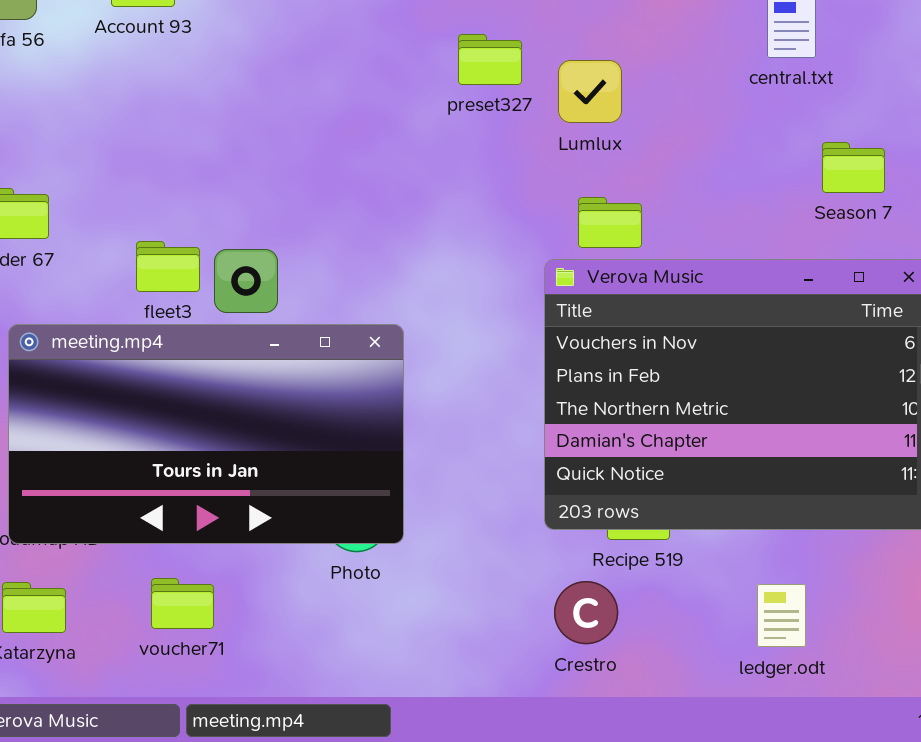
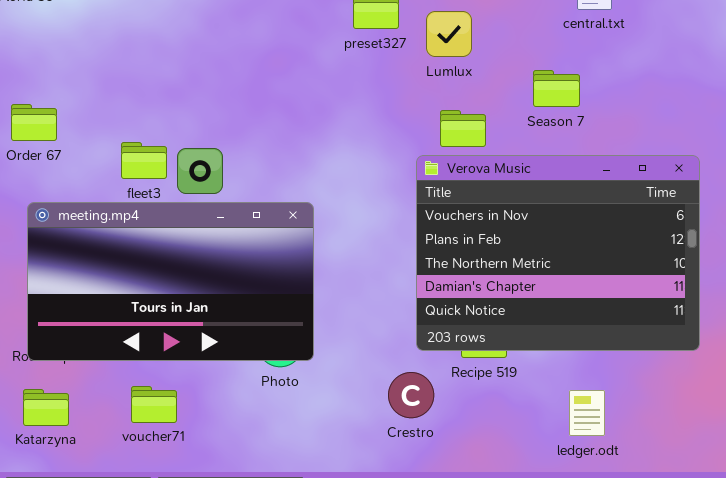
Season 7: [822,142,885,193] -> [533,70,580,107], moved
Crestro: [554,581,618,644] -> [388,372,434,418], moved

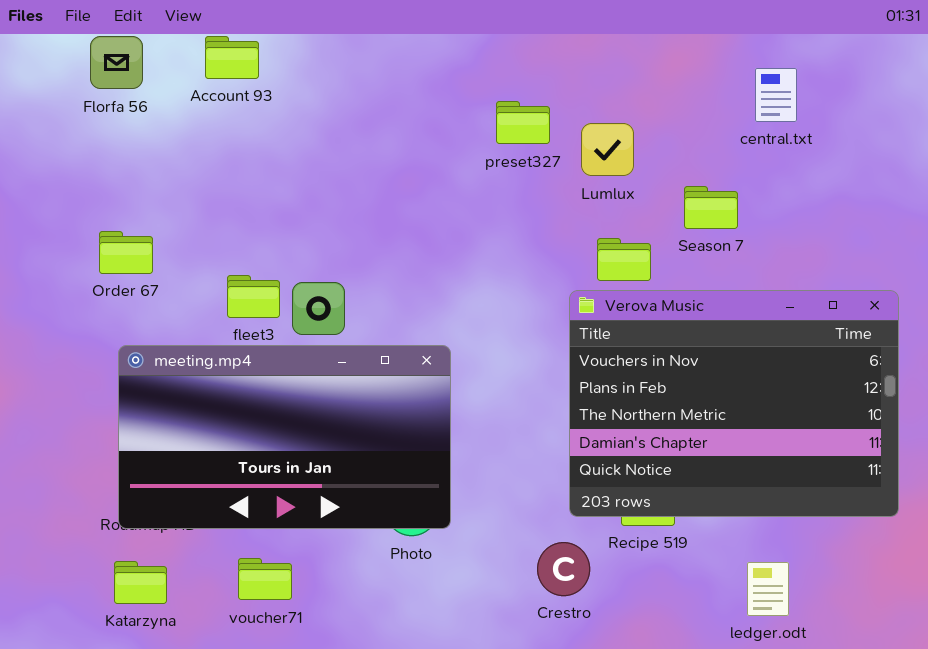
Season 7: [533,70,580,107] -> [684,186,738,229], moved

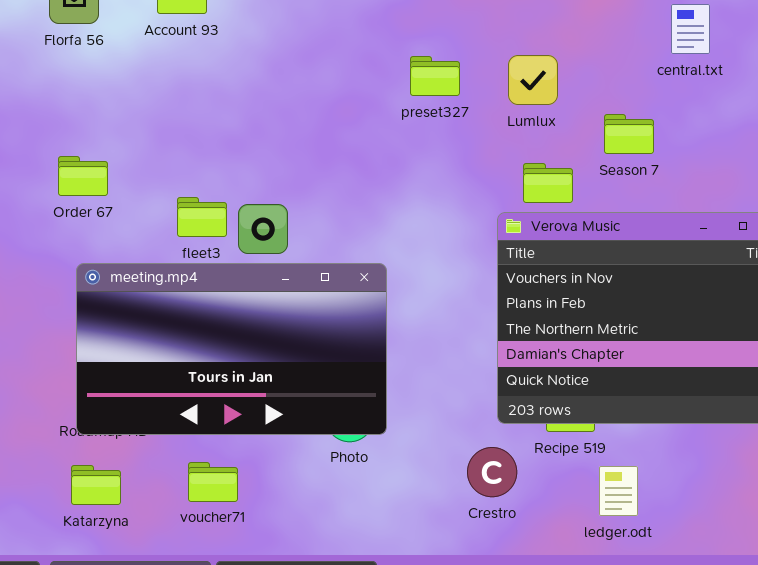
preset327: [496,101,550,144] -> [410,56,460,96], moved
ledger.odt: [747,562,789,616] -> [599,466,638,516], moved

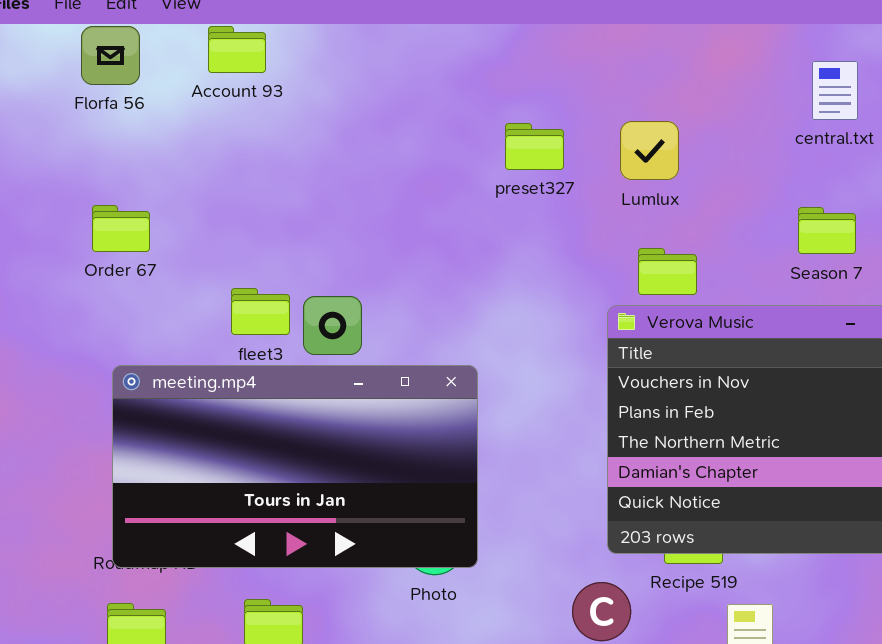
Season 7: [604,114,654,154] -> [798,207,856,254], moved
Order 67: [58,156,108,196] -> [92,205,150,252], moved

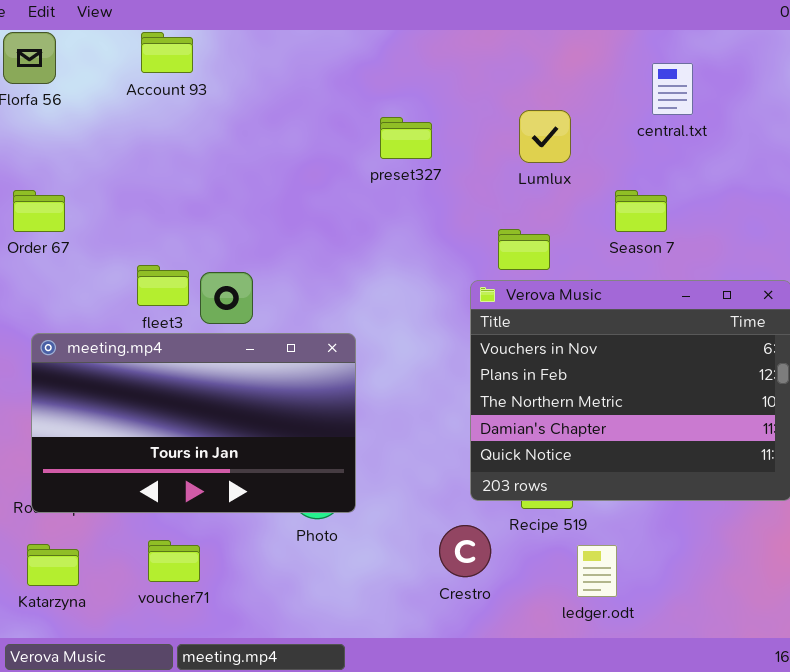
Account 93: [208,26,266,73] -> [141,32,193,73], moved
Lumlux: [620,121,679,180] -> [519,110,571,163], moved
Season 7: [798,207,856,254] -> [615,190,667,232], moved

